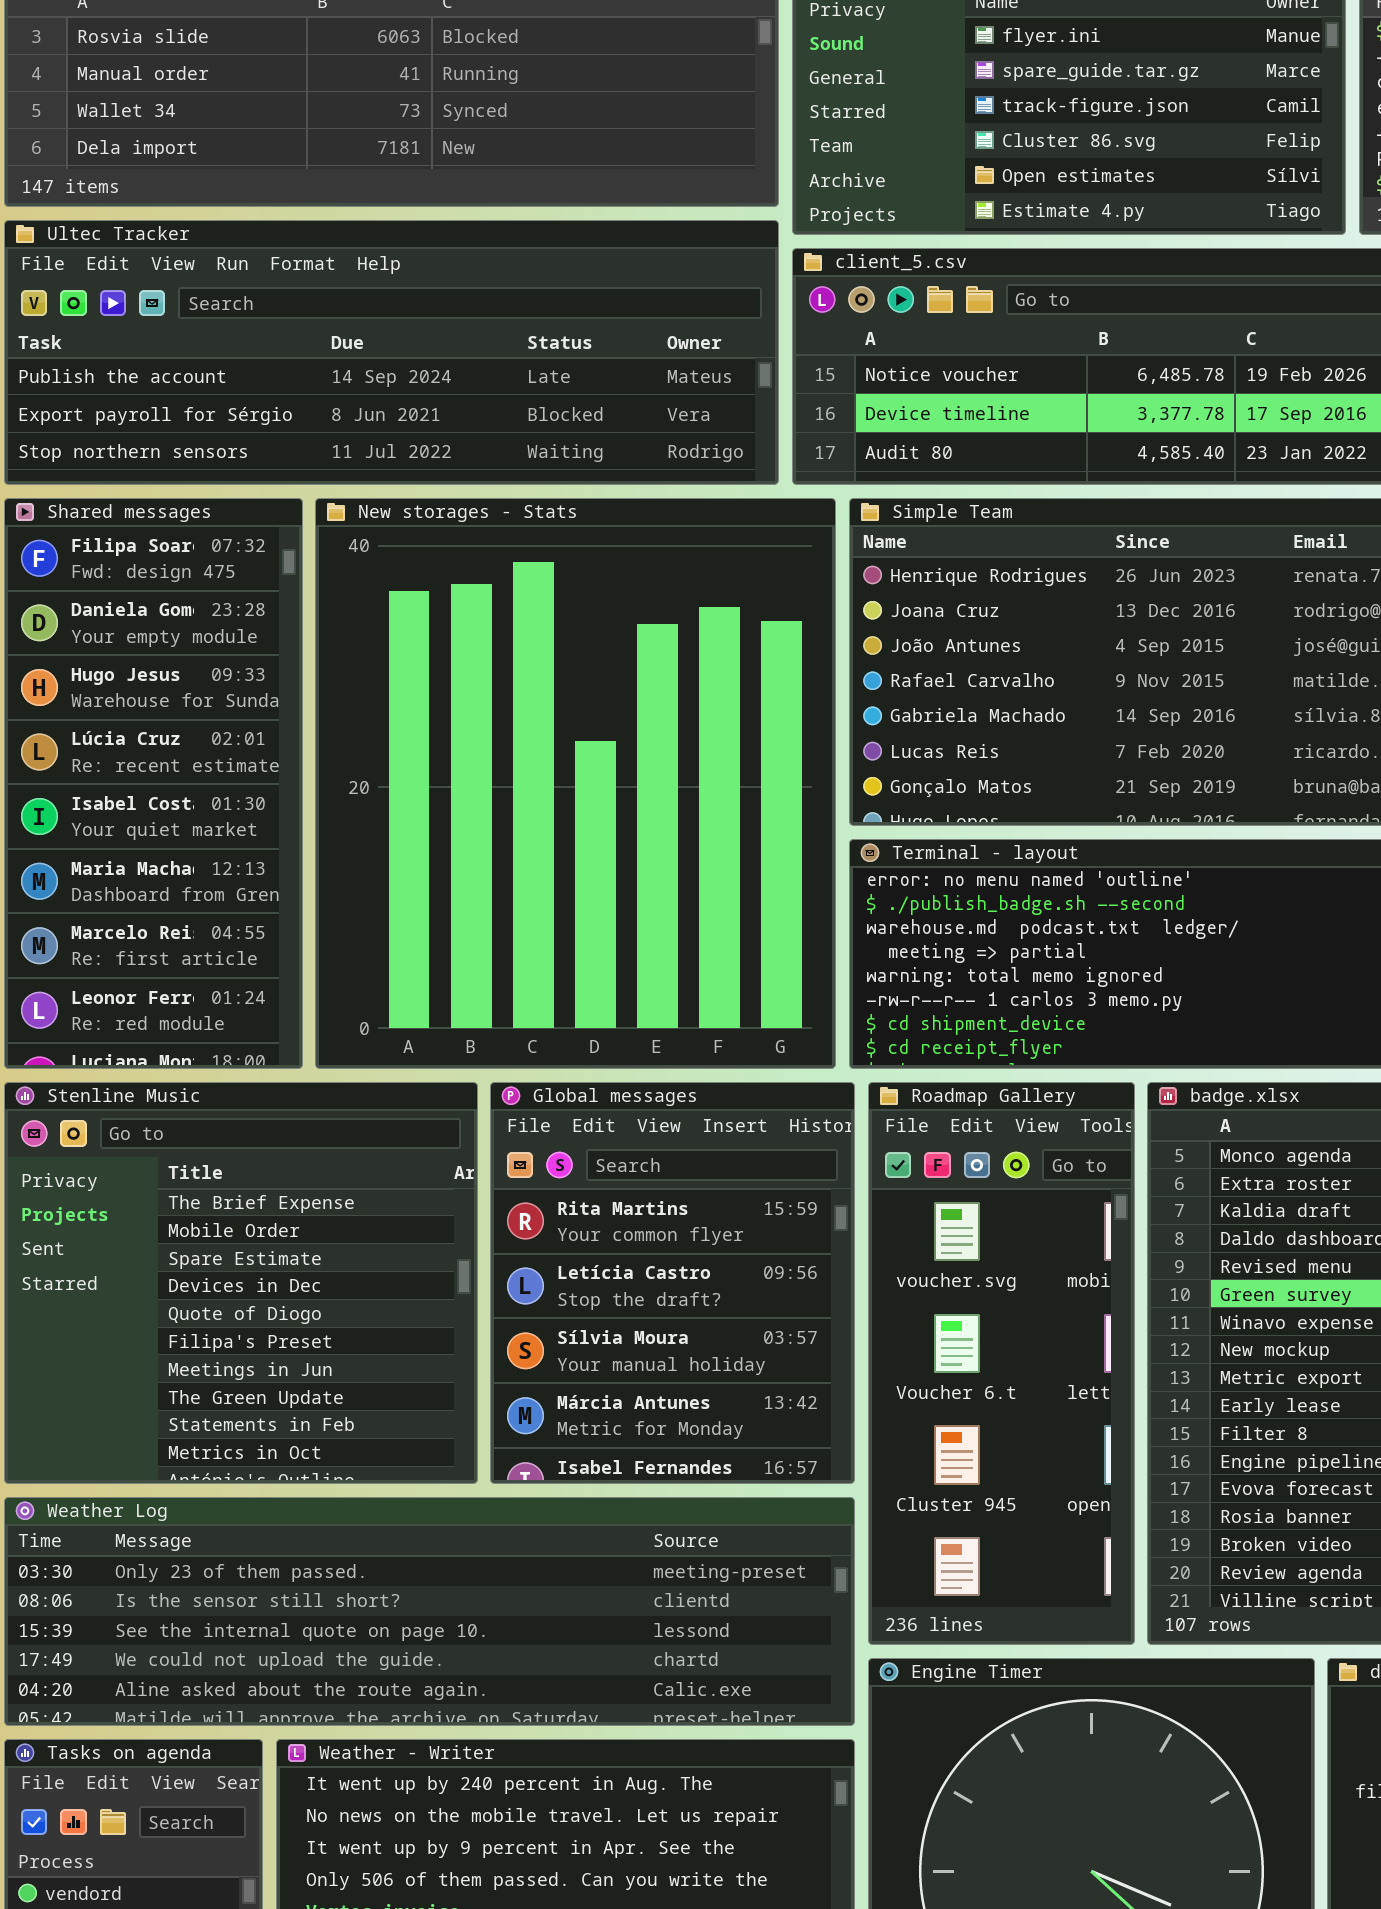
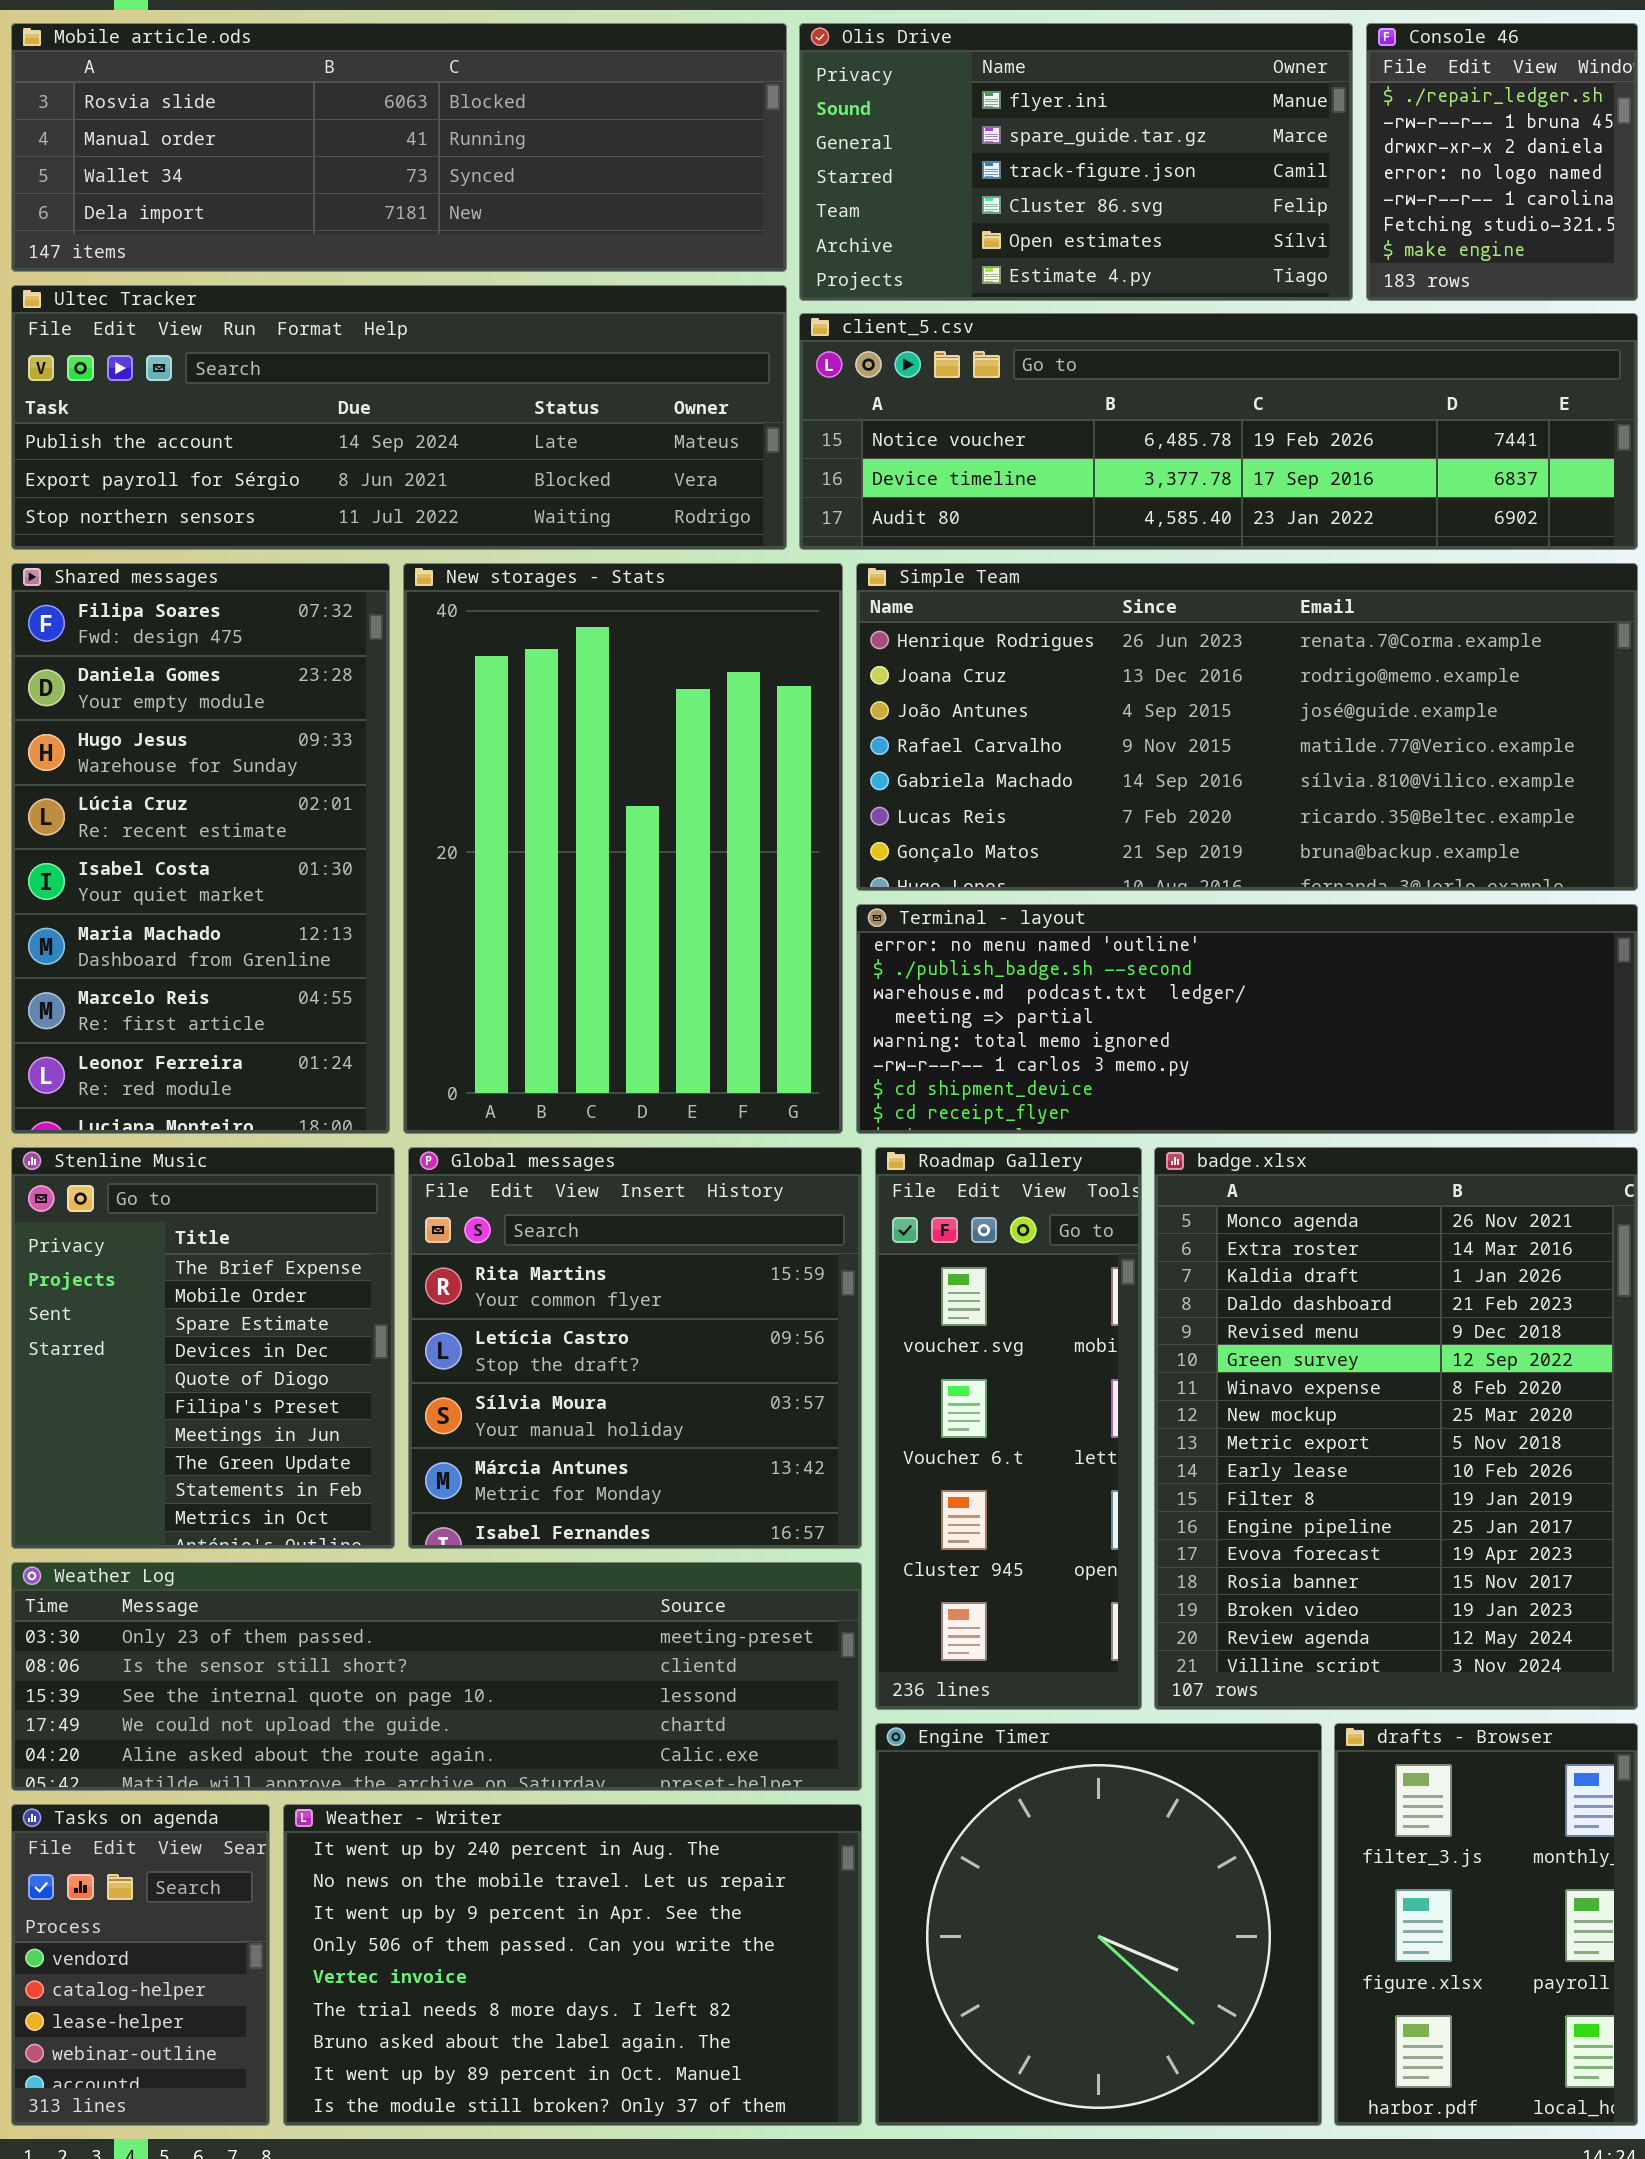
Shared messages: [4,498,303,1069] -> [11,563,390,1134], resized
New storages - Stats: [315,498,836,1069] -> [403,563,843,1134], resized
Stenline Music: [4,1082,478,1484] -> [11,1147,395,1549], resized
Global messages: [490,1082,855,1484] -> [408,1147,862,1549], resized

